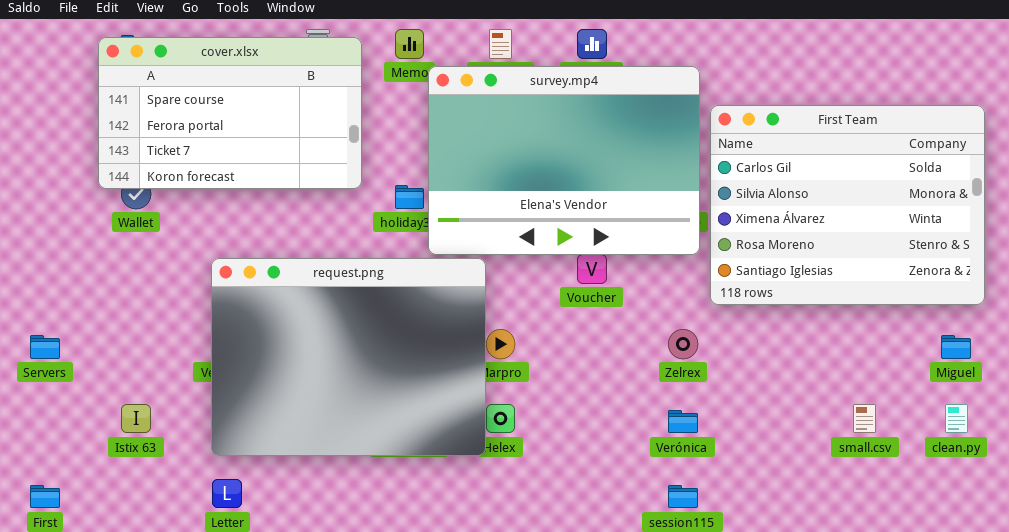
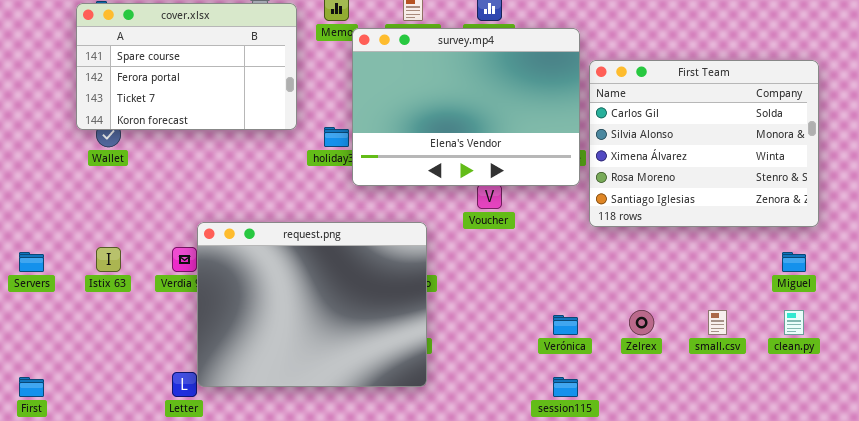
request.png: [211,258,486,456] -> [197,222,427,387], moved
Zelrex: [668,329,698,359] -> [629,310,654,335], moved
Istix 63: [121,404,151,433] -> [96,247,121,272], moved

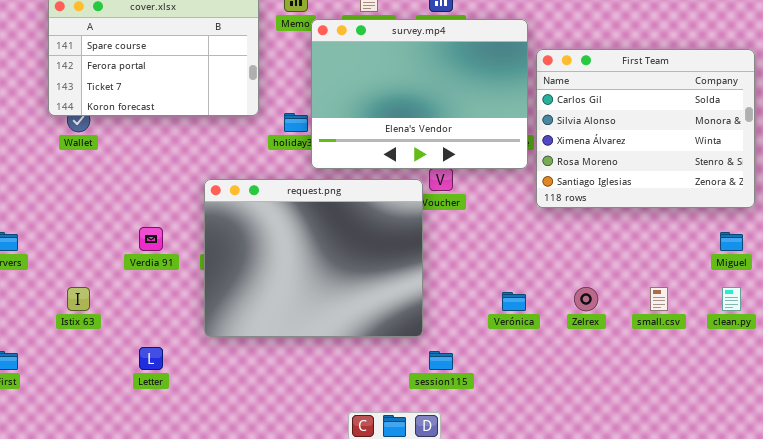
request.png: [197,222,427,387] -> [204,179,423,337], moved
Istix 63: [96,247,121,272] -> [67,287,90,311], moved
session115: [553,377,578,397] -> [429,351,453,370], moved

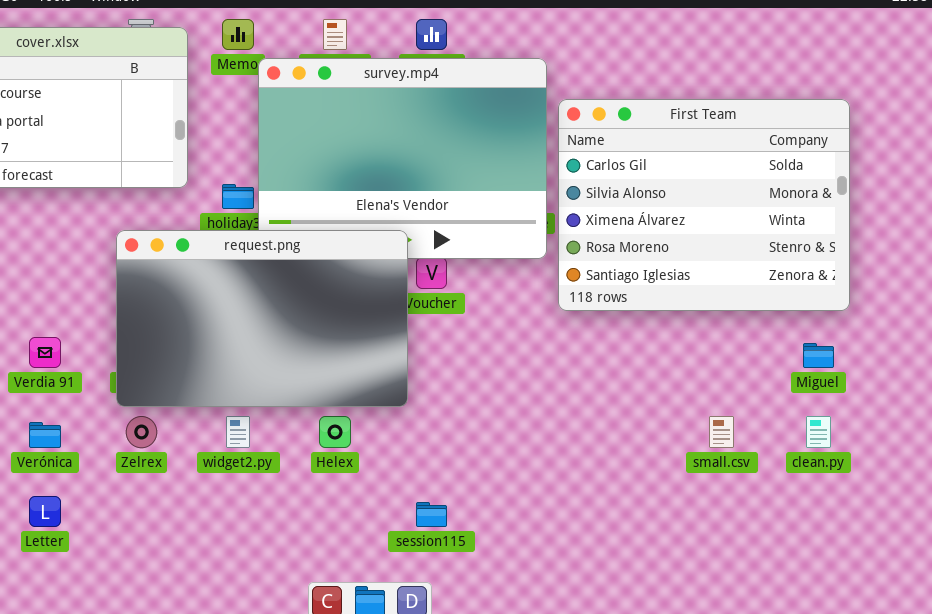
request.png: [204,179,423,337] -> [116,230,408,407], moved, resized
Zelrex: [574,287,598,311] -> [126,416,157,448], moved
Verónica: [502,292,526,311] -> [29,422,61,448], moved

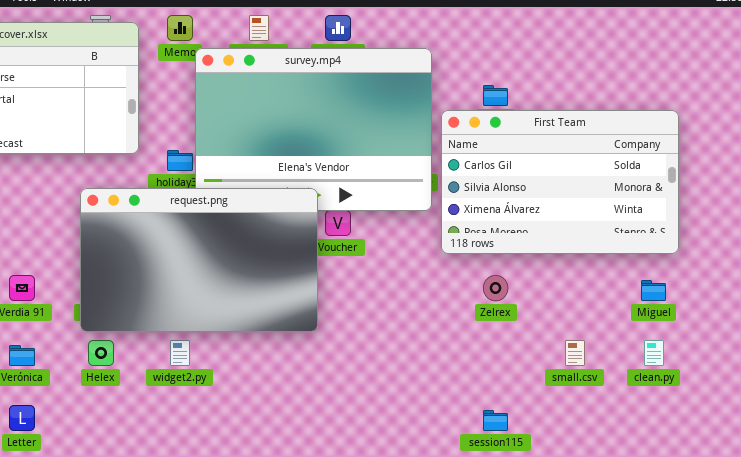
First Team: [558,99,850,311] -> [441,110,679,254], resized
Zelrex: [126,416,157,448] -> [483,275,508,301], moved
Helex: [319,416,351,448] -> [88,340,114,366], moved
session115: [416,502,447,527] -> [483,410,508,431], moved

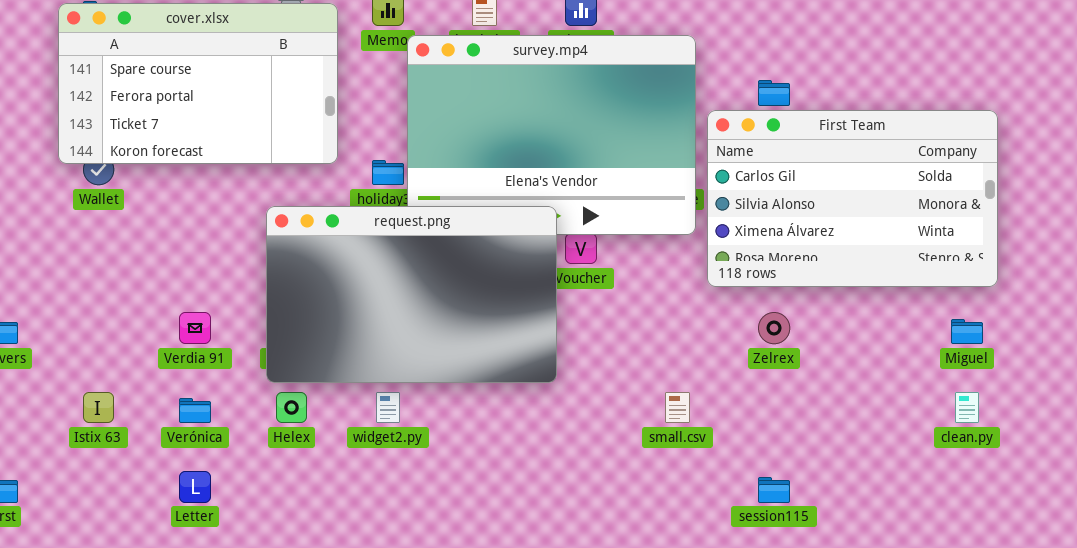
small.csv: [565,340,585,366] -> [665,392,690,423], moved

